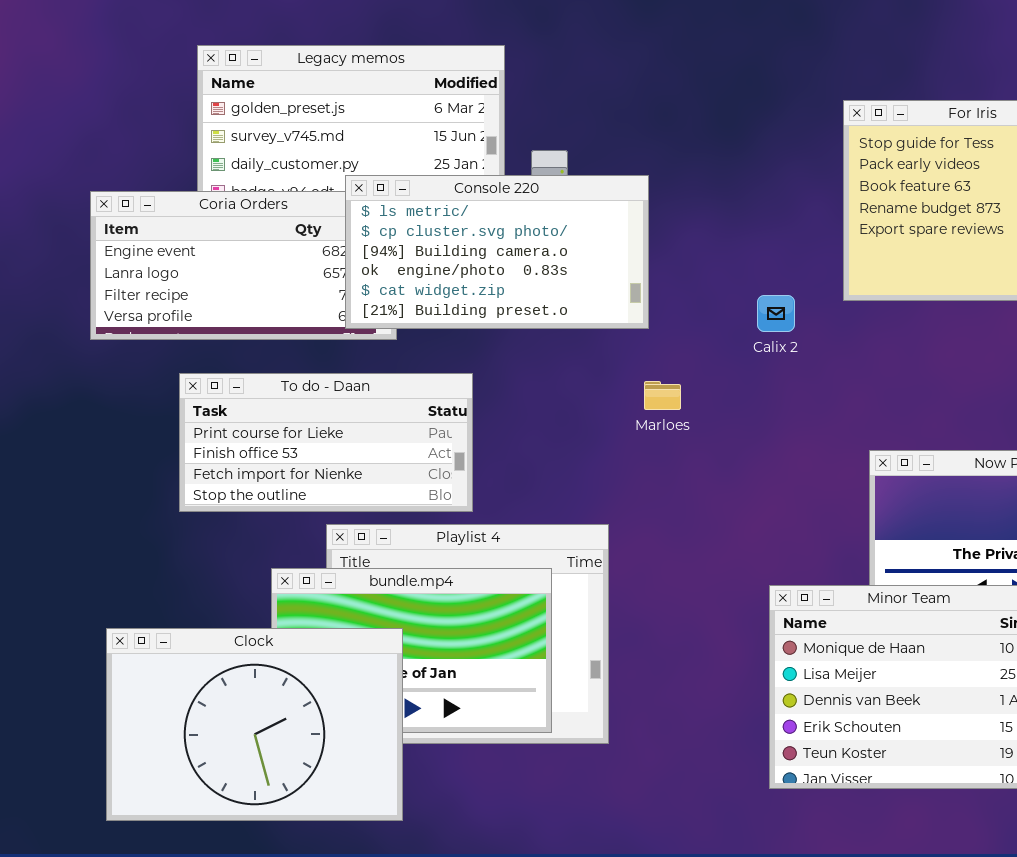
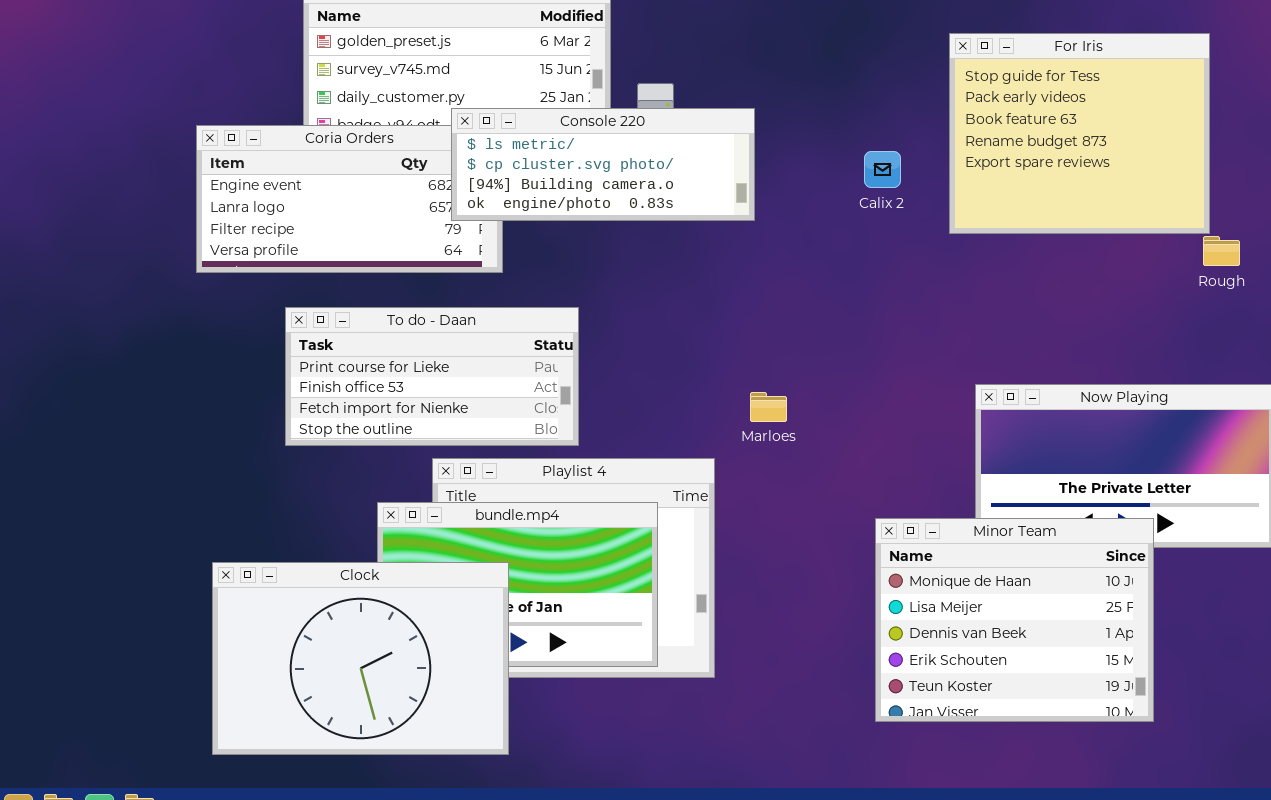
Console 220: [345,175,649,329] -> [451,108,755,221], resized
Calix 2: [757,295,795,332] -> [864,151,901,188], moved
Marloes: [644,381,681,410] -> [750,392,787,422], moved

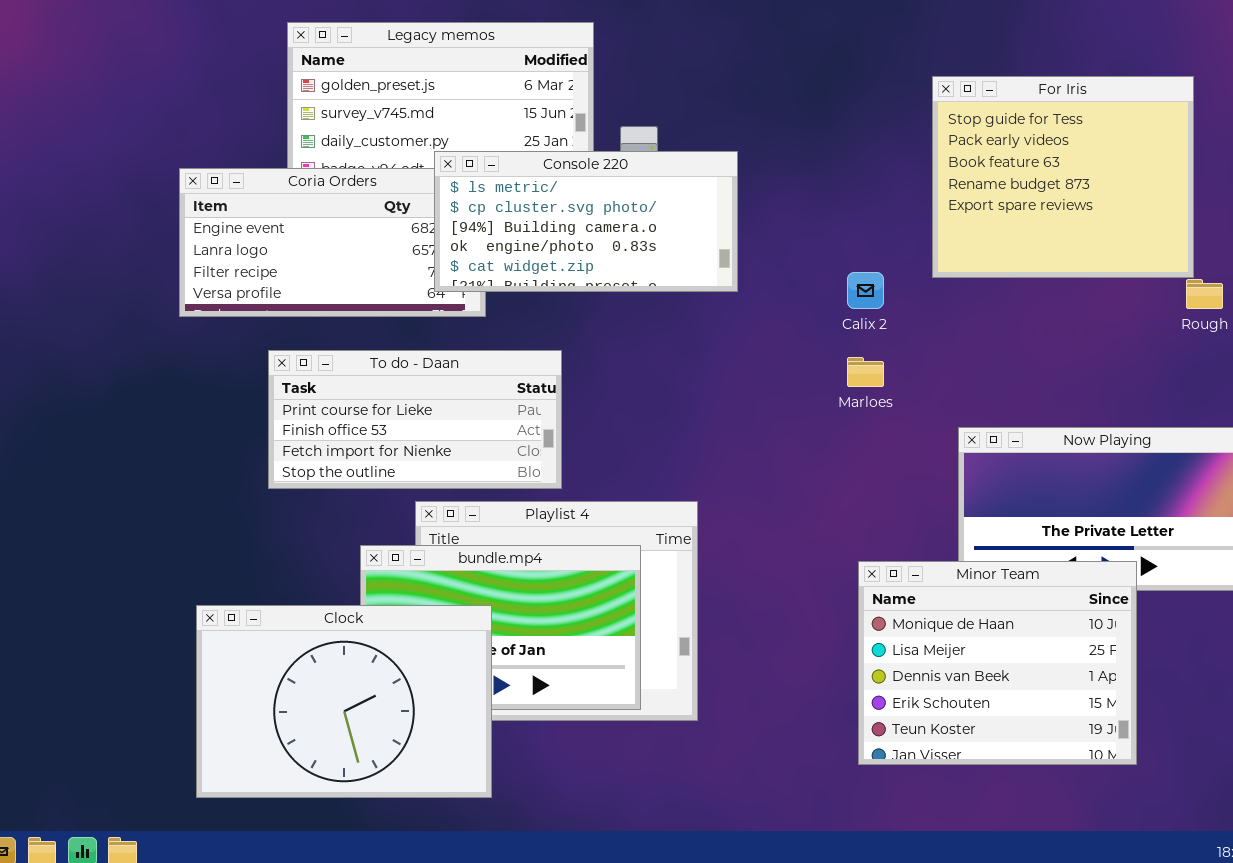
Console 220: [451,108,755,221] -> [434,151,738,292], resized
Calix 2: [864,151,901,188] -> [847,272,884,309], moved
Marloes: [750,392,787,422] -> [847,357,884,387], moved

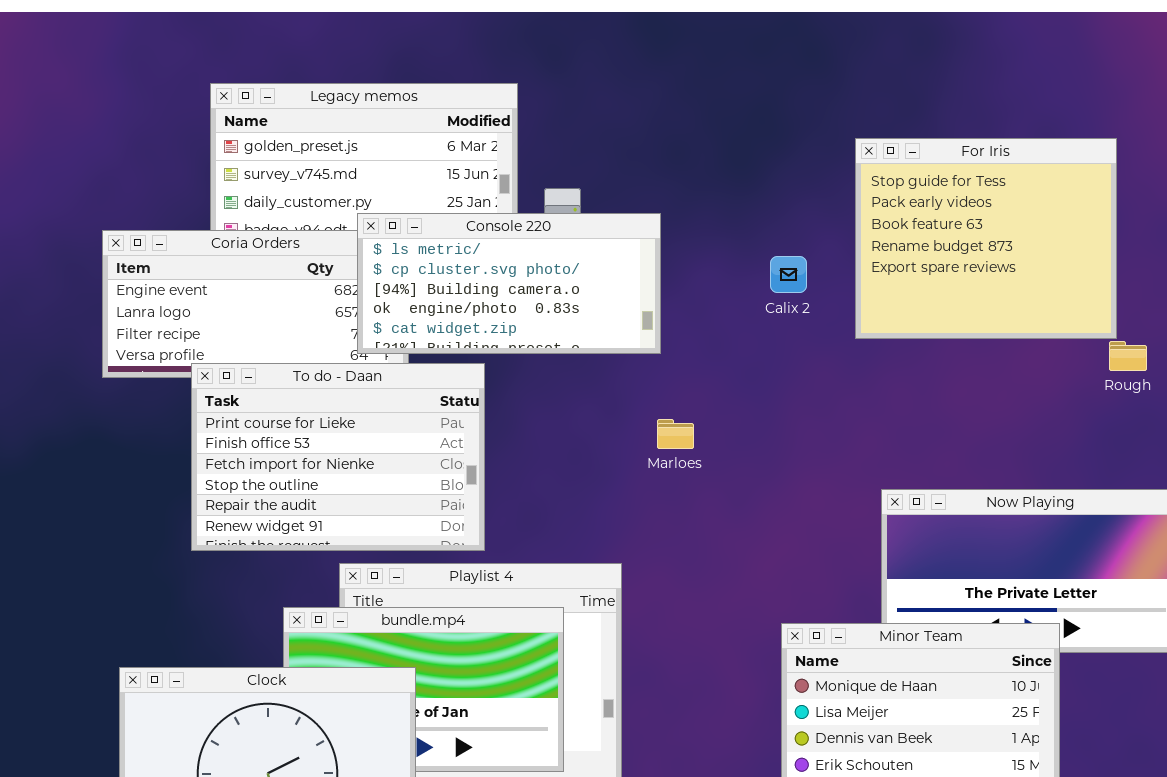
Calix 2: [847,272,884,309] -> [770,256,807,293], moved
To do - Daan: [268,350,562,489] -> [191,363,485,551], resized
Marloes: [847,357,884,387] -> [657,419,694,449], moved

